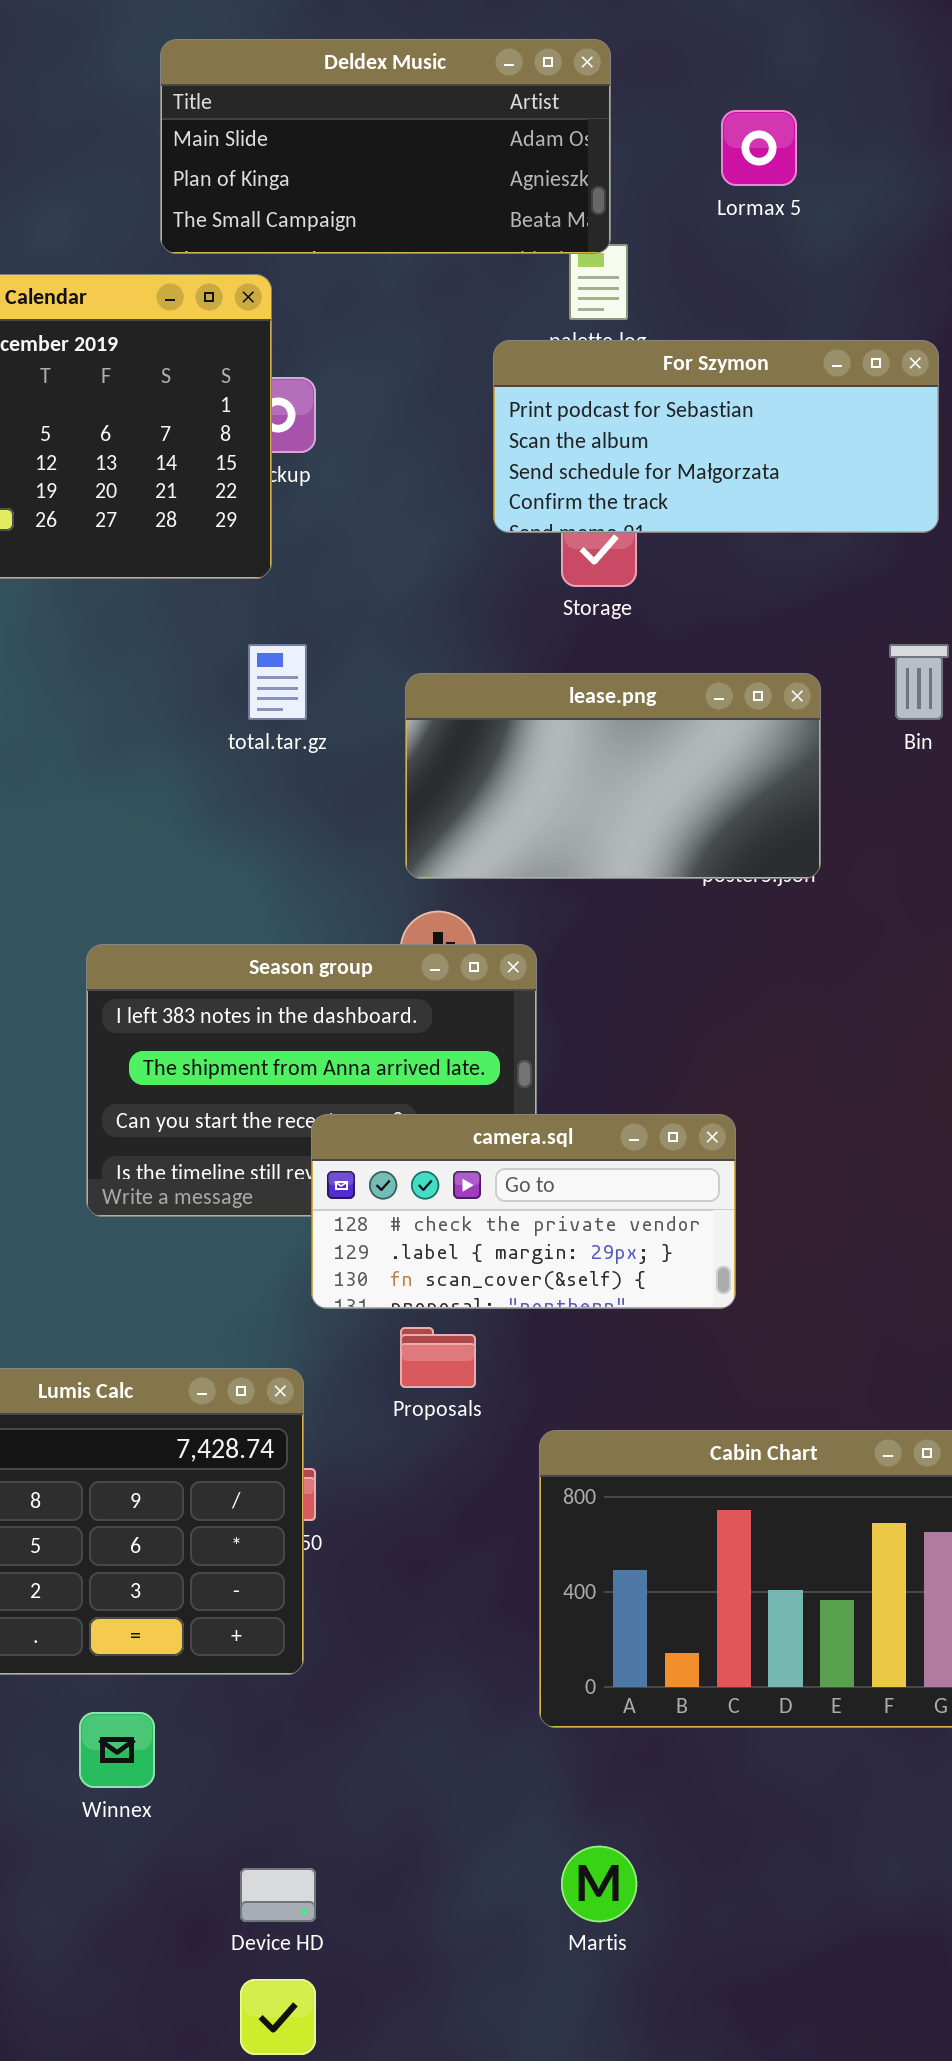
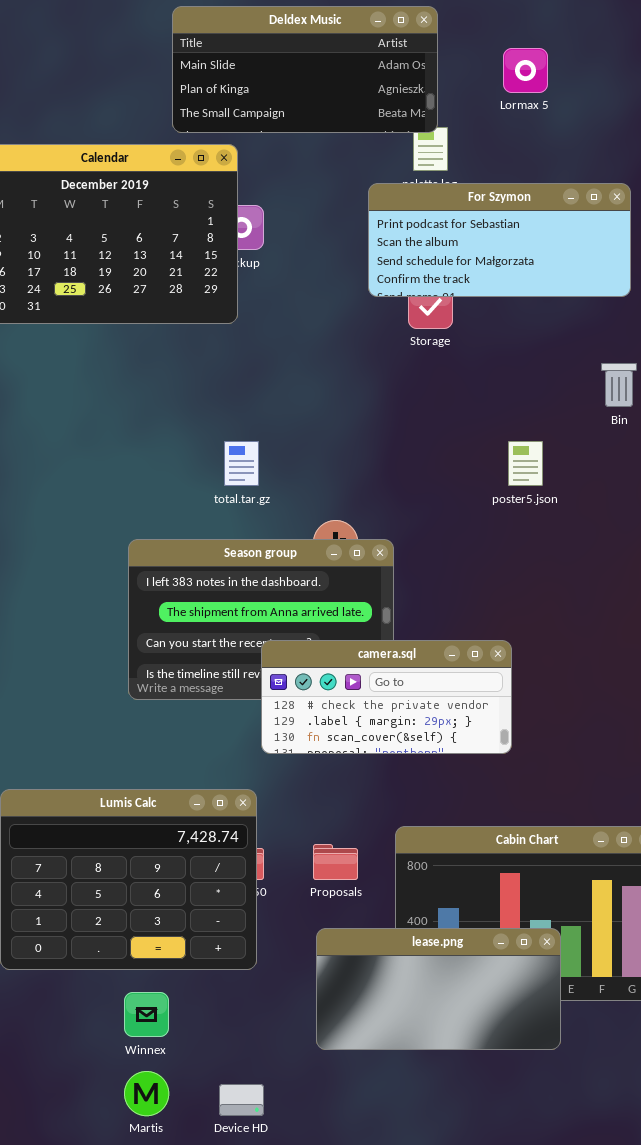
total.tar.gz: [248,644,307,720] -> [224,441,259,486], moved
lease.png: [405,673,821,879] -> [316,928,561,1050], moved
Proposals: [400,1327,476,1388] -> [313,844,358,880], moved
Martis: [561,1846,637,1922] -> [124,1071,169,1116], moved

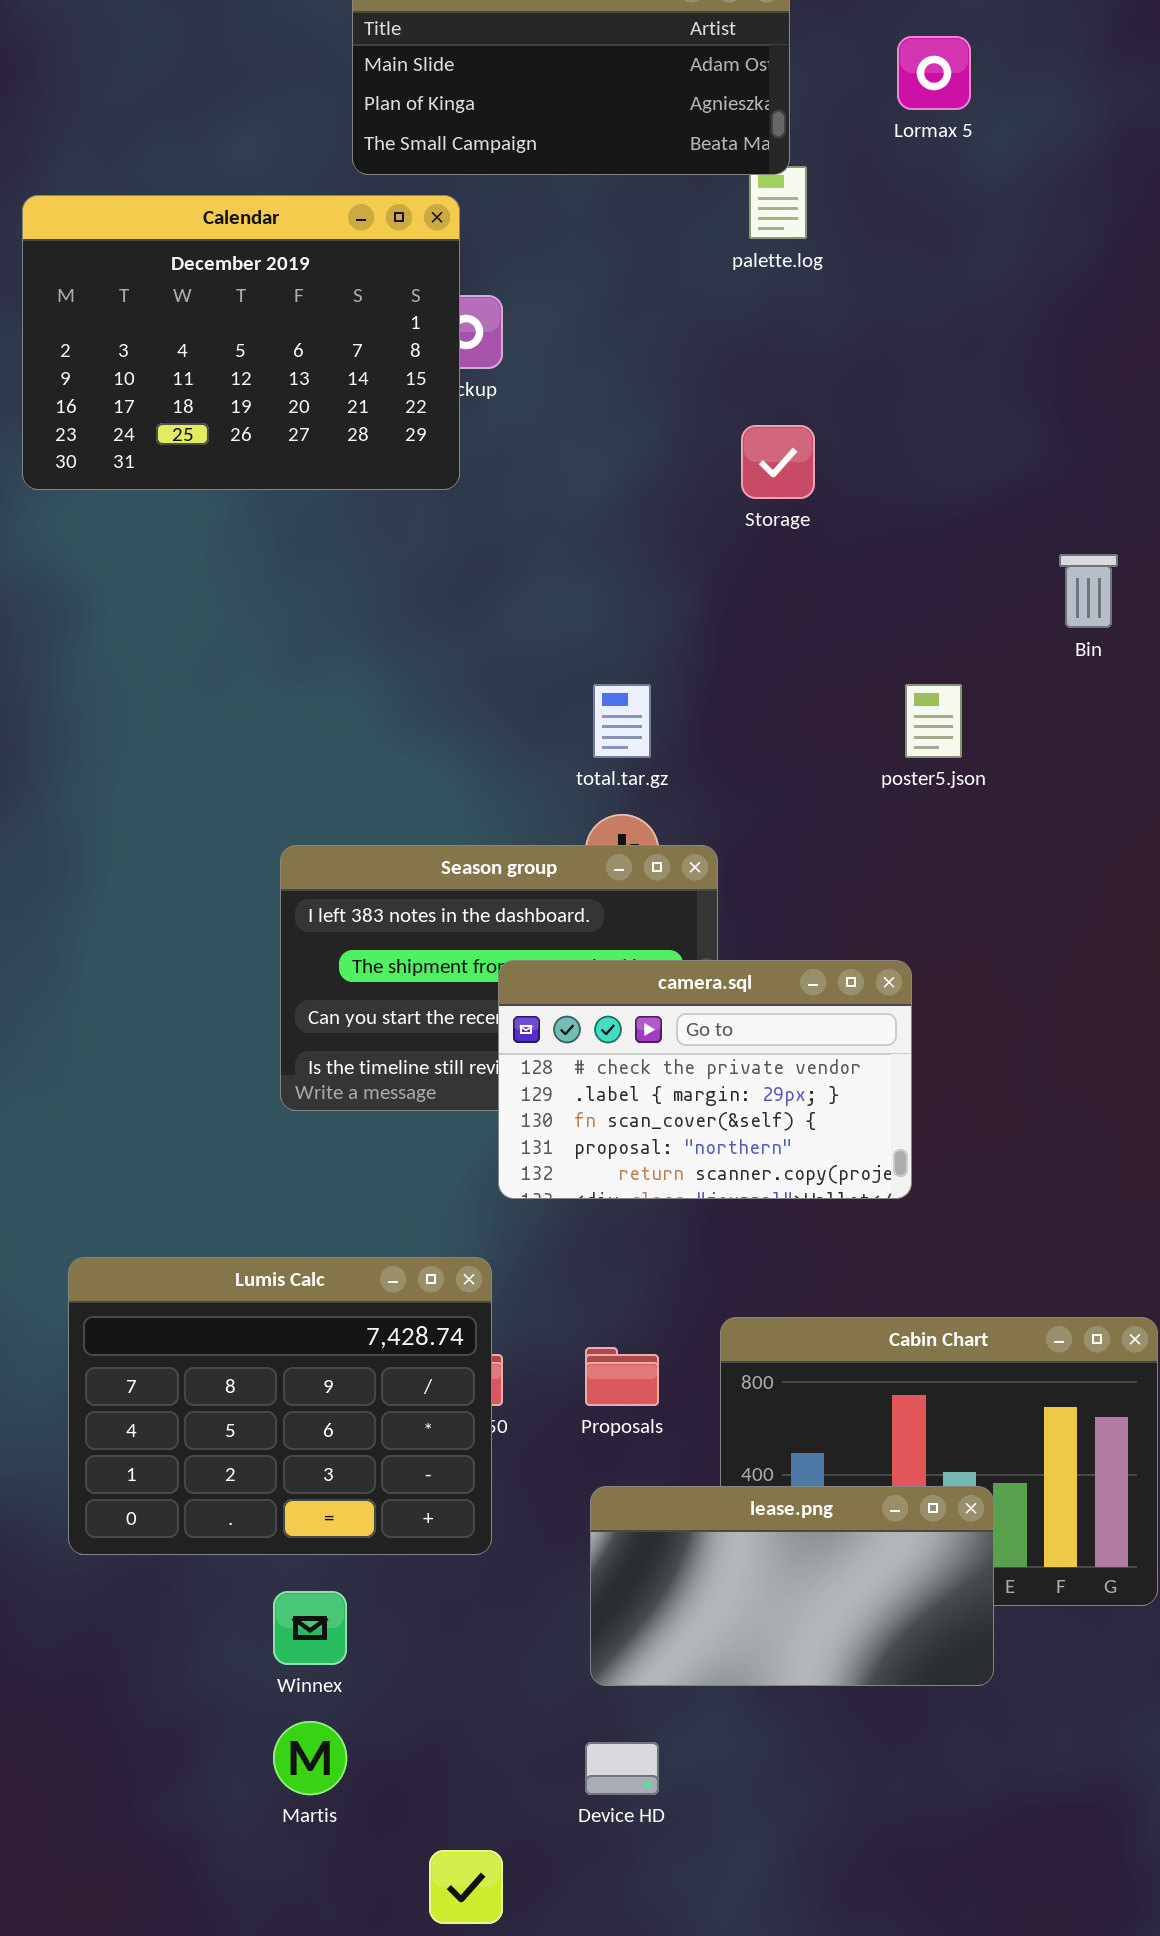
For Szymon: [368,183,631,297] -> none, closed
total.tar.gz: [224,441,259,486] -> [593,684,651,758], moved
camera.sql: [261,640,512,754] -> [498,960,912,1199], resized
Device HD: [219,1084,264,1116] -> [585,1742,659,1795], moved

